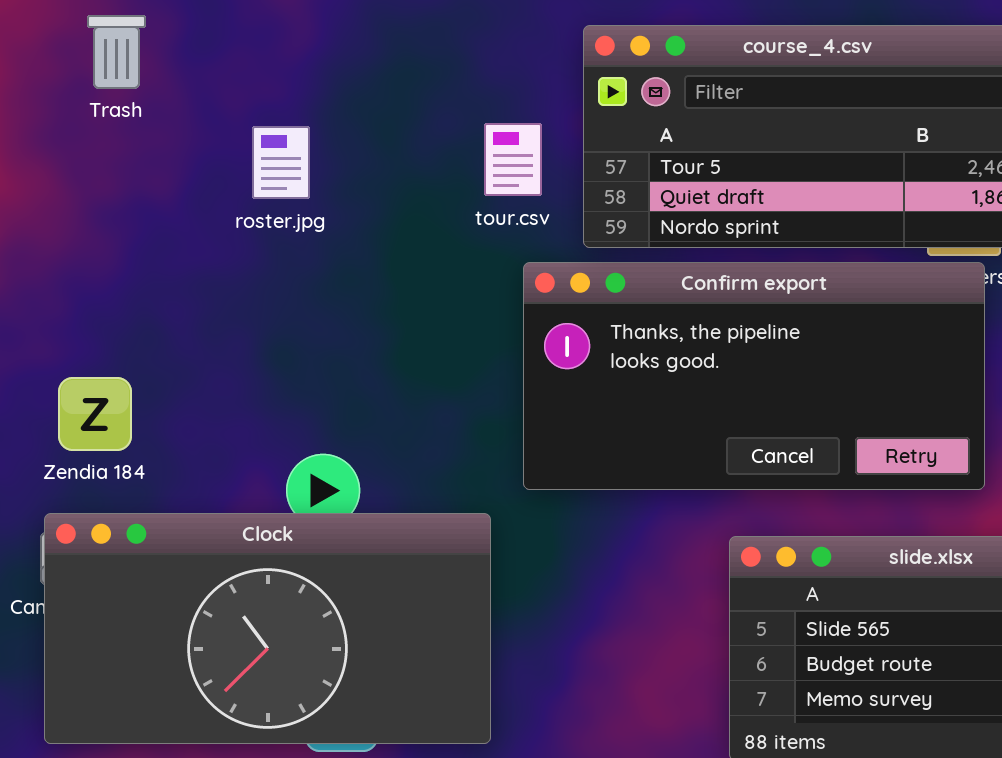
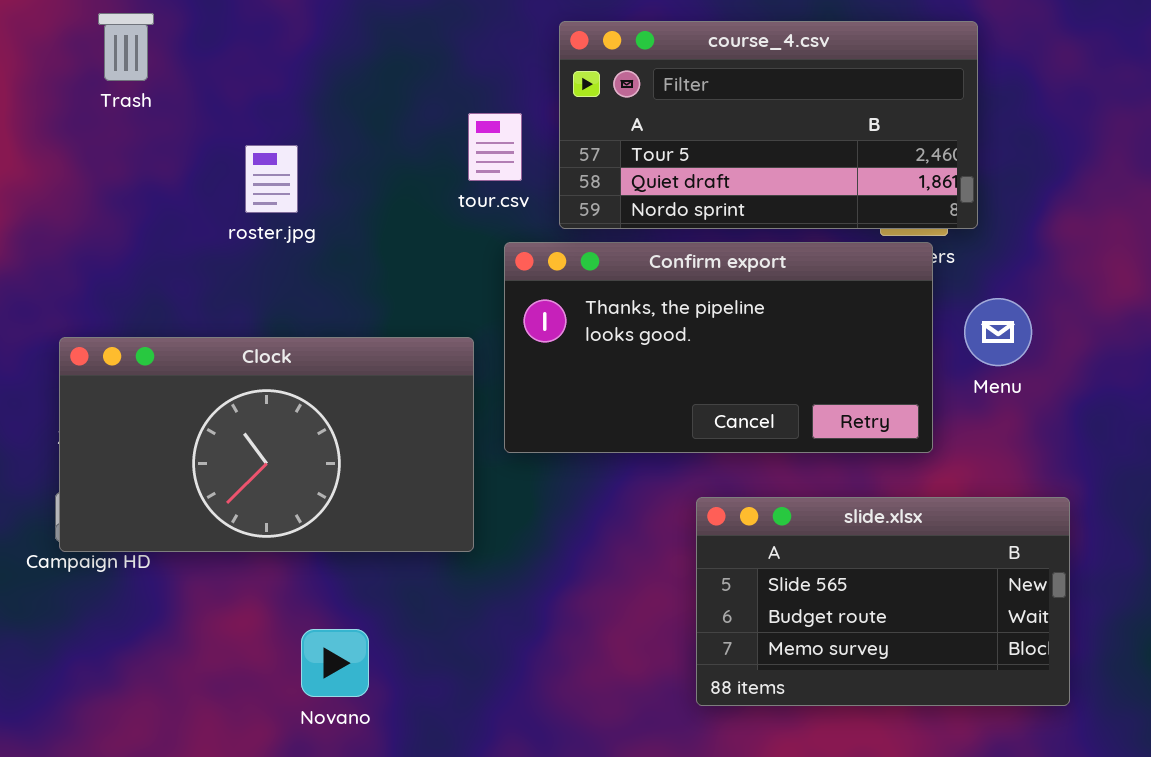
roster.jpg: [252,126,310,199] -> [245,145,298,213], moved
Clock: [44,513,491,744] -> [59,337,474,552], moved

